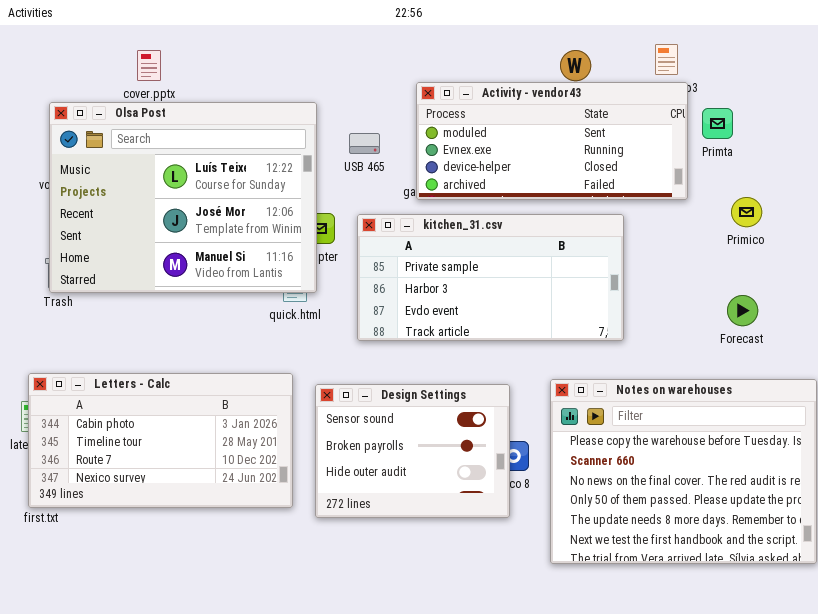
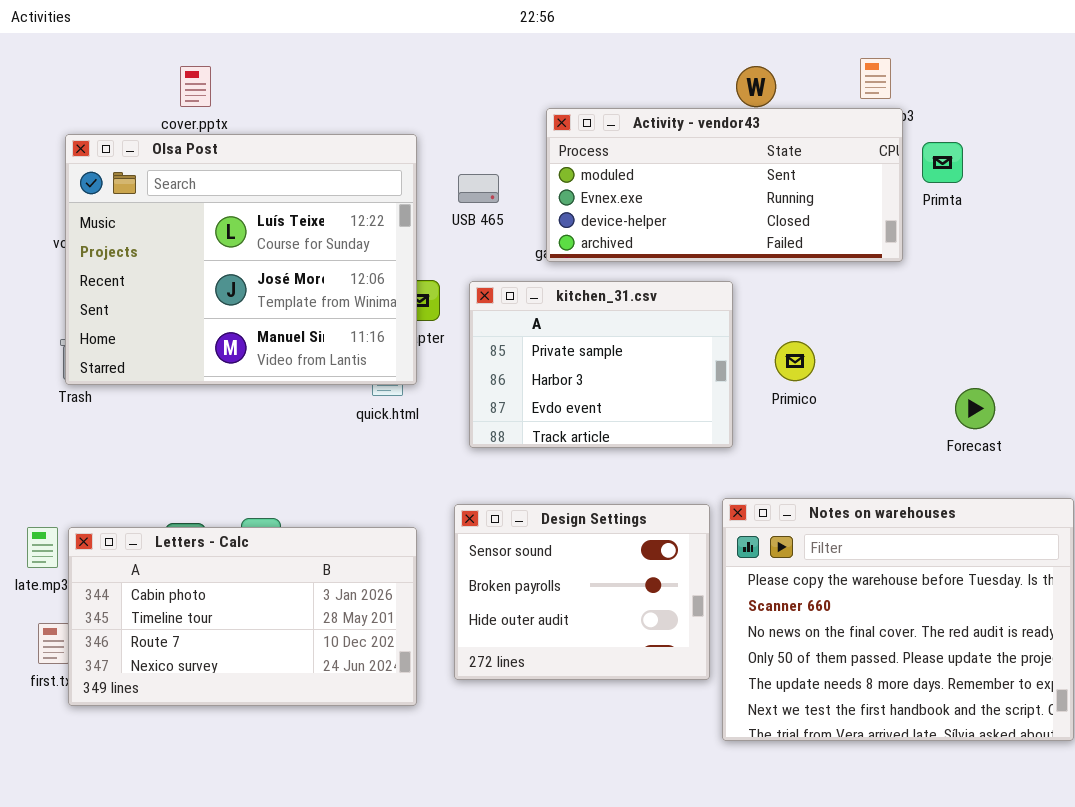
Primico: [731,197,762,227] -> [775,341,815,381], moved
kitchen_31.csv: [357,214,624,341] -> [469,281,733,448], resized
Letters - Calc: [28,373,293,508] -> [68,527,417,706], moved
Design Settings: [315,384,510,518] -> [454,504,710,680], moved

